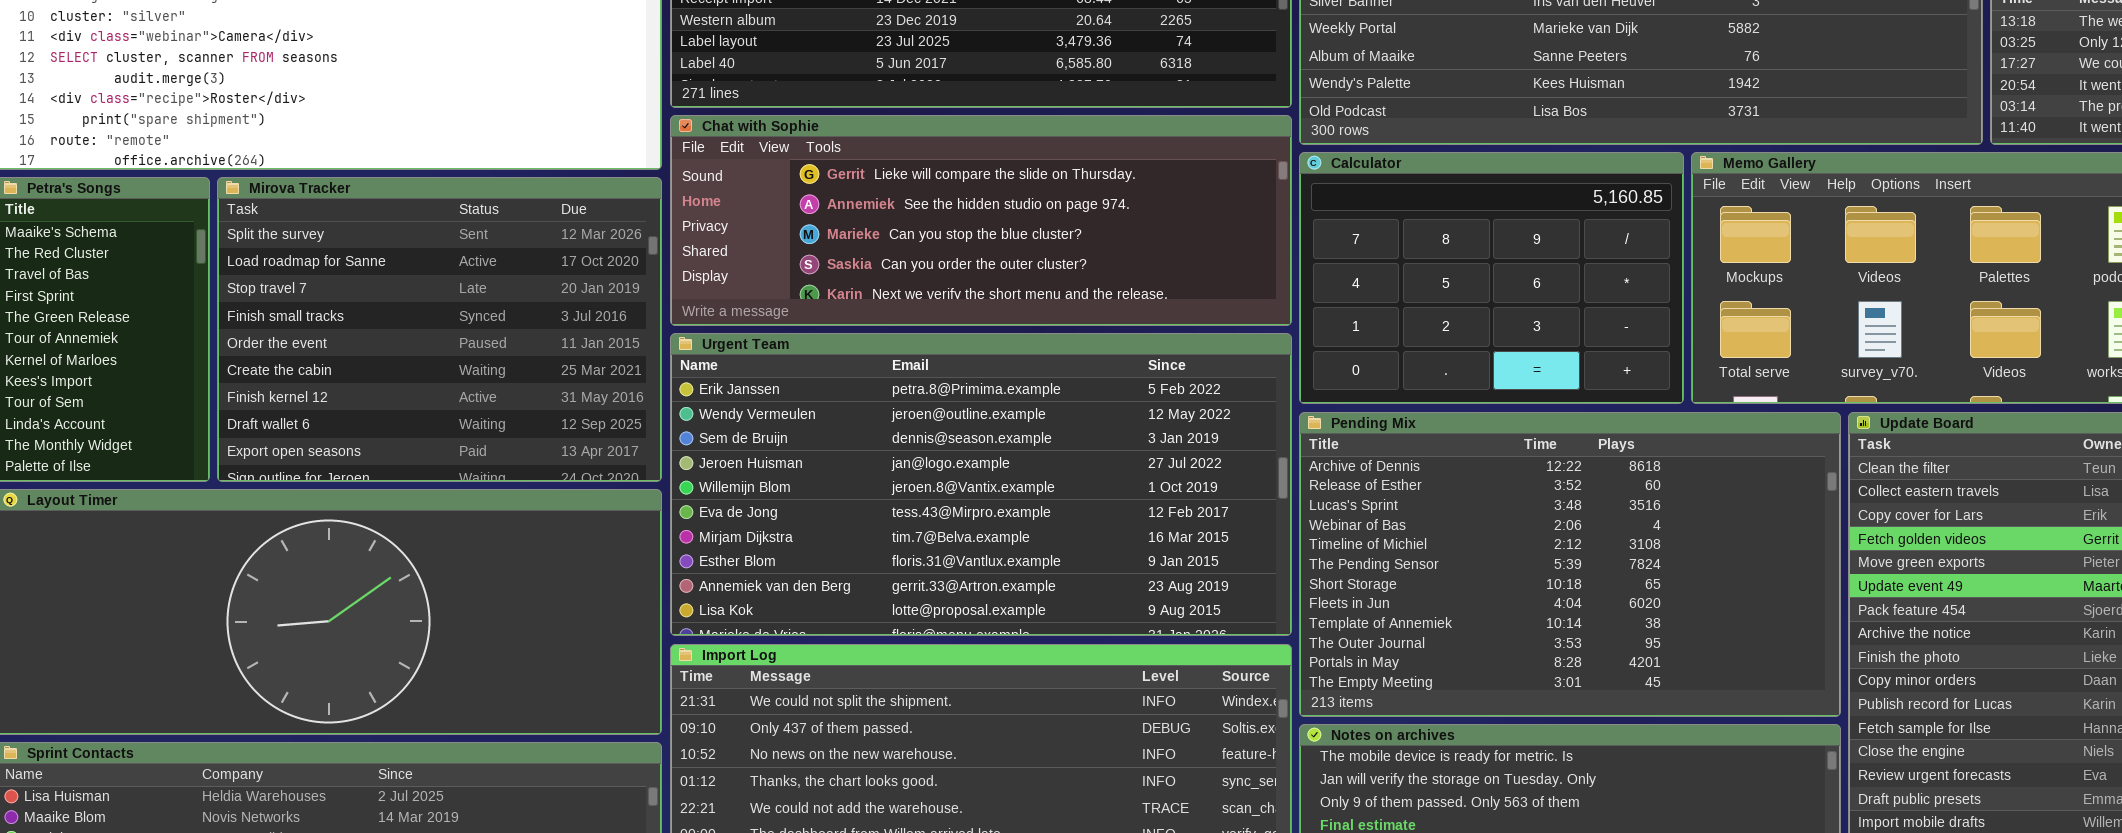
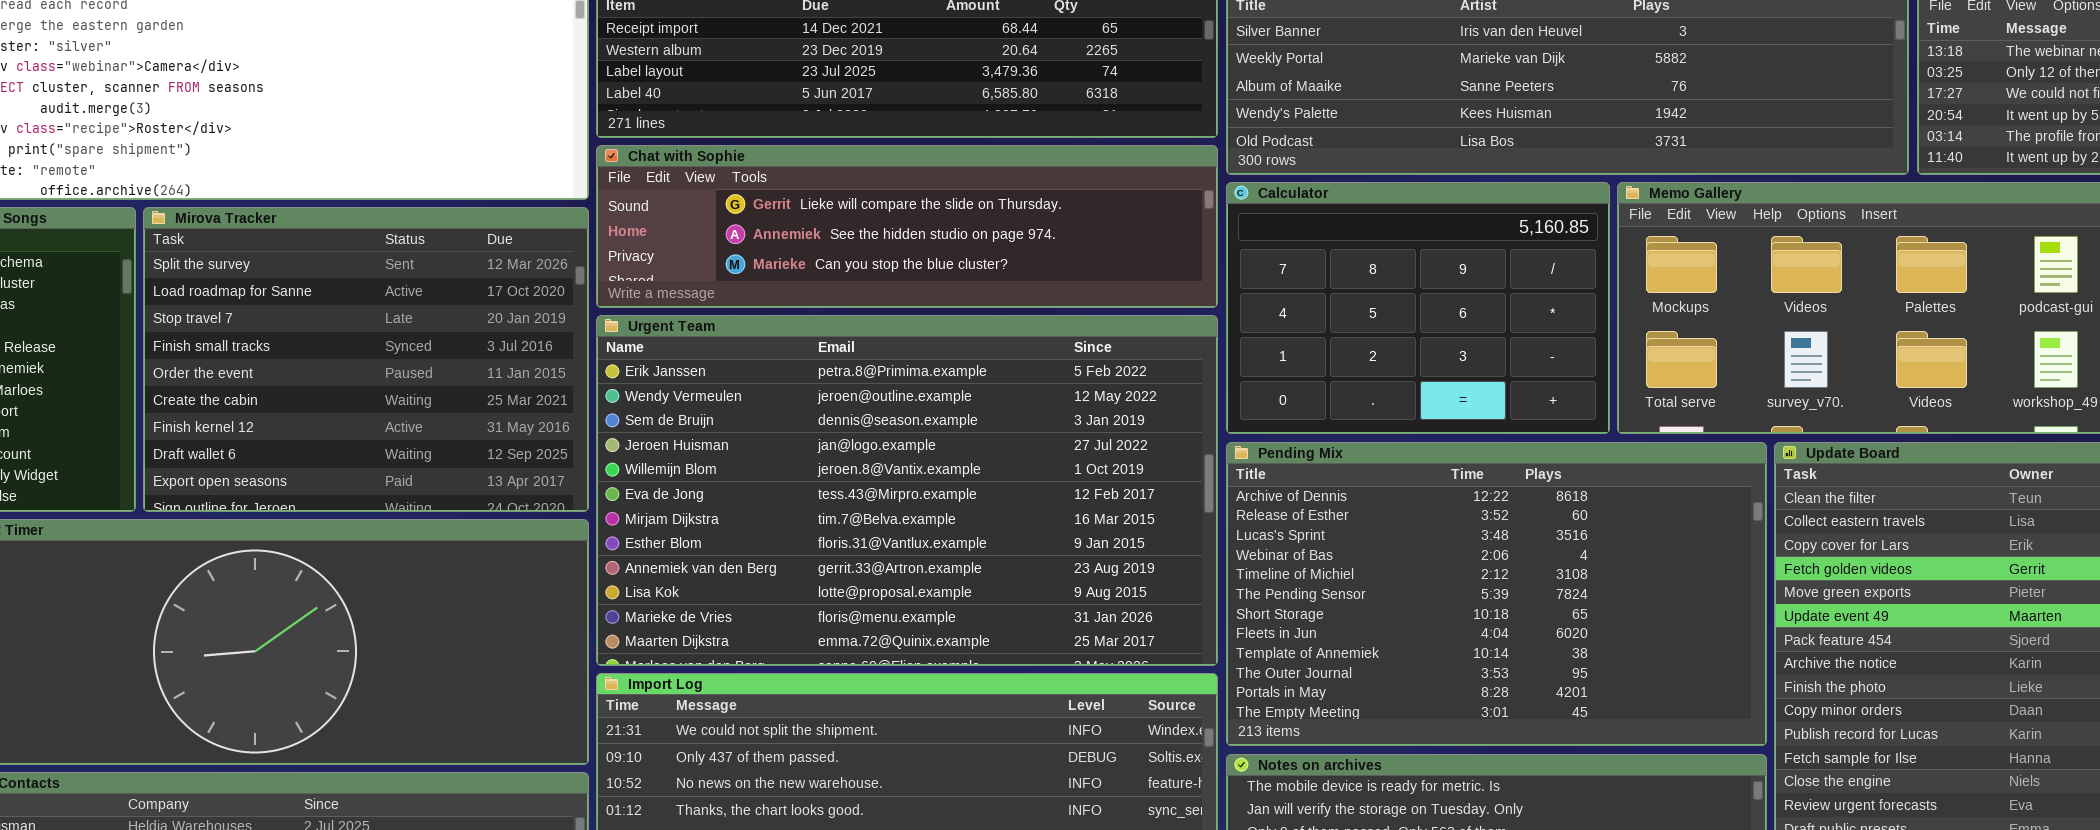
Chat with Sophie: [670,115,1292,326] -> [596,145,1218,308], resized
Urgent Team: [670,333,1292,636] -> [596,315,1218,666], resized

